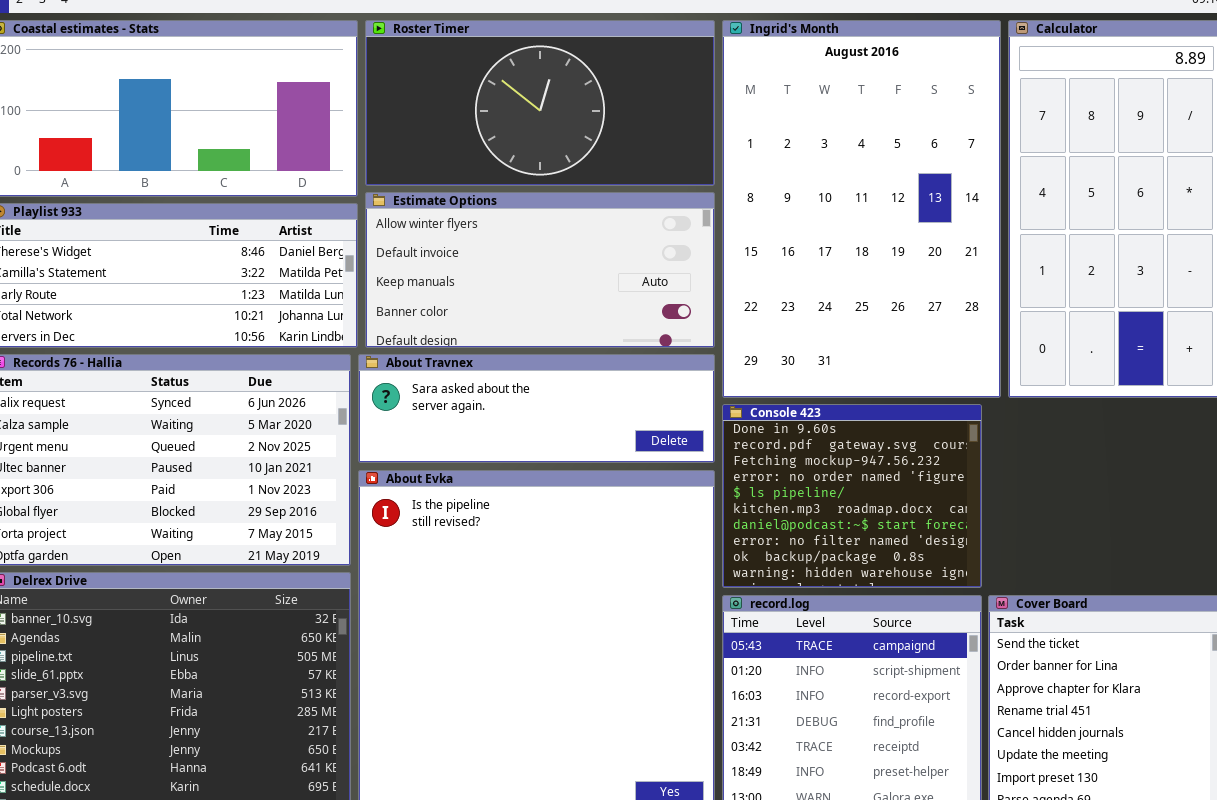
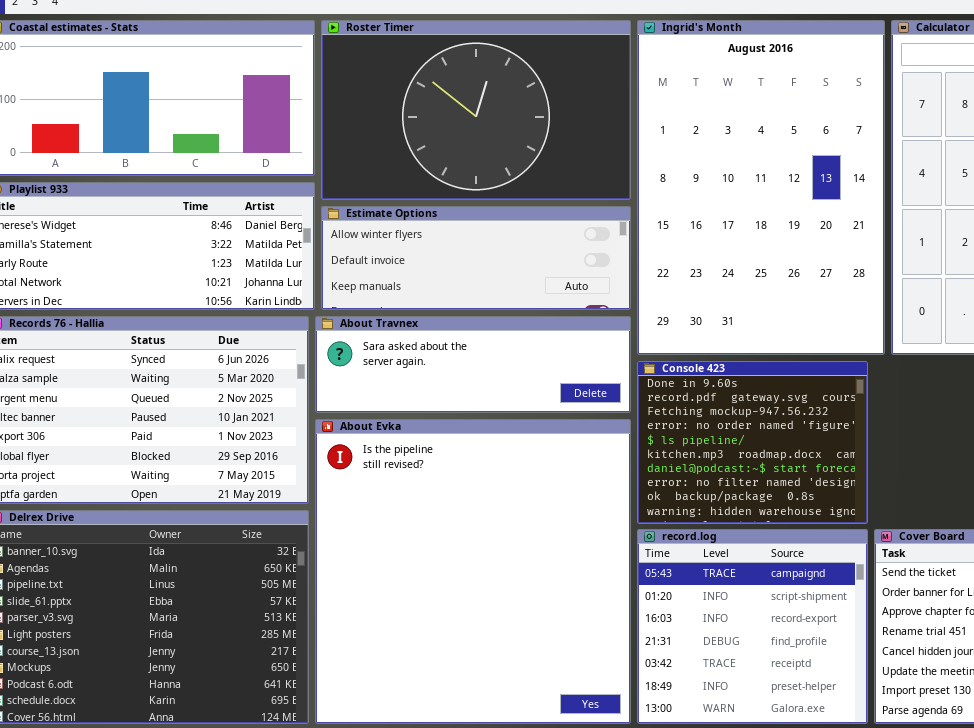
Roster Timer: [365,20,715,186] -> [321,20,631,200], resized
Estimate Options: [365,192,715,348] -> [321,206,631,310], resized

